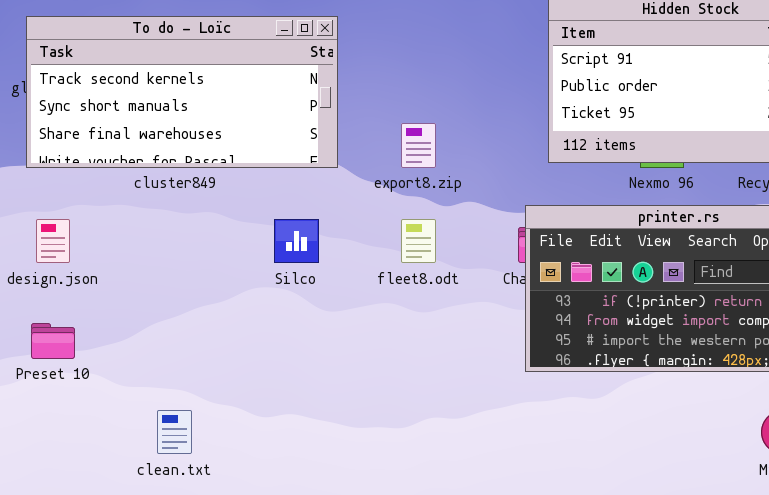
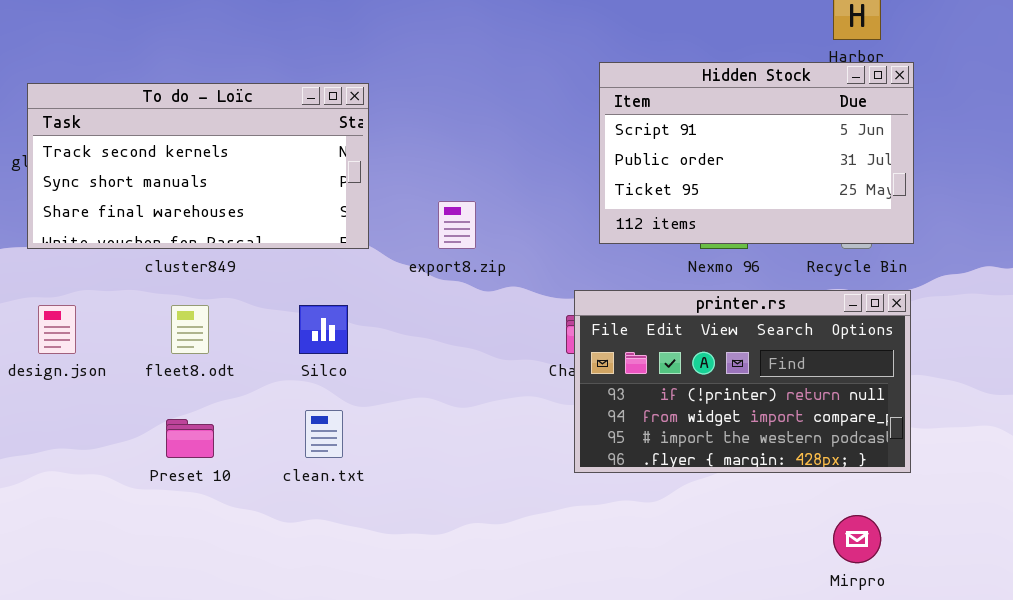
fleet8.odt: [401,219,436,263] -> [171,305,209,354], moved
Preset 10: [31,323,75,359] -> [166,419,214,458], moved
clean.txt: [157,410,192,454] -> [305,410,343,458], moved

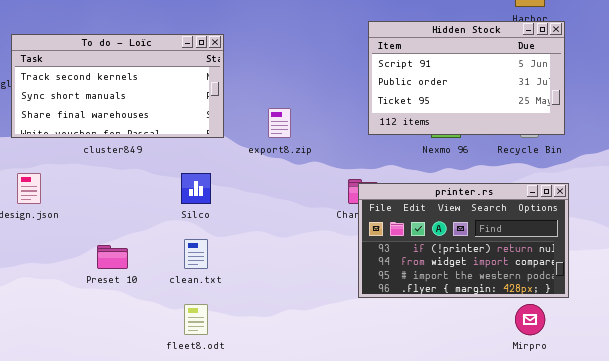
printer.rs: [574,290,911,473] -> [358,183,569,298], moved
fleet8.odt: [171,305,209,354] -> [184,304,208,335], moved

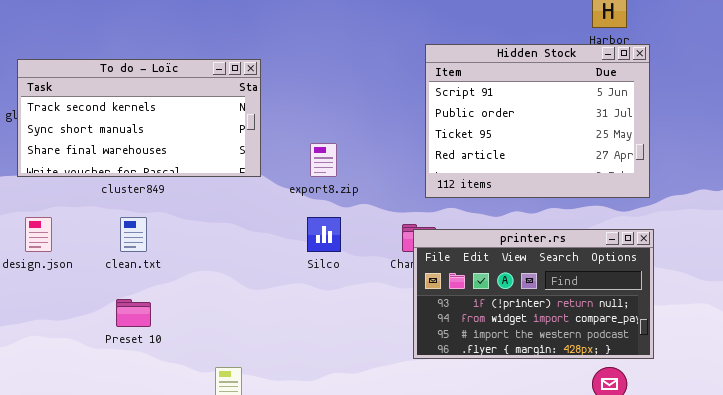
Hidden Stock: [368,21,565,135] -> [425,44,650,198], resized
Silco: [181,173,211,204] -> [307,217,341,252], moved
clean.txt: [184,239,208,269] -> [120,217,147,252], moved

